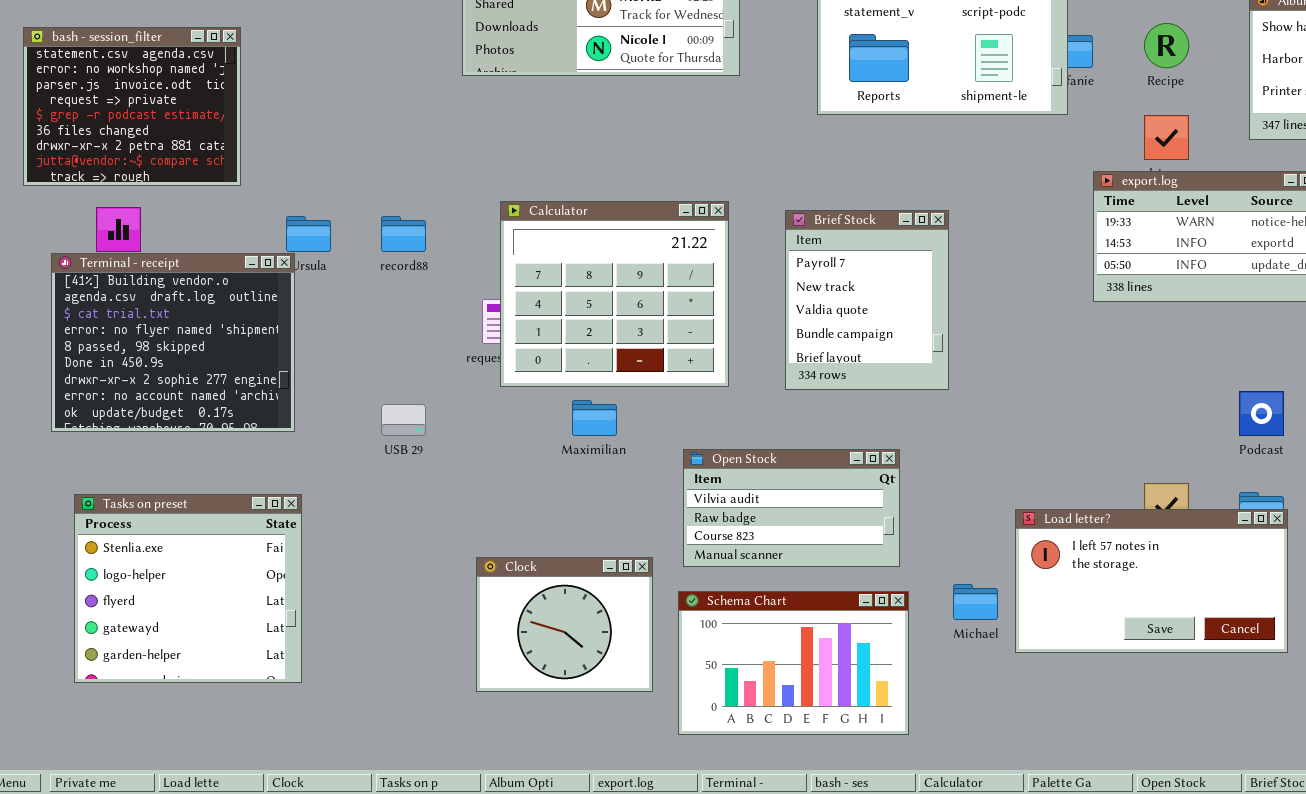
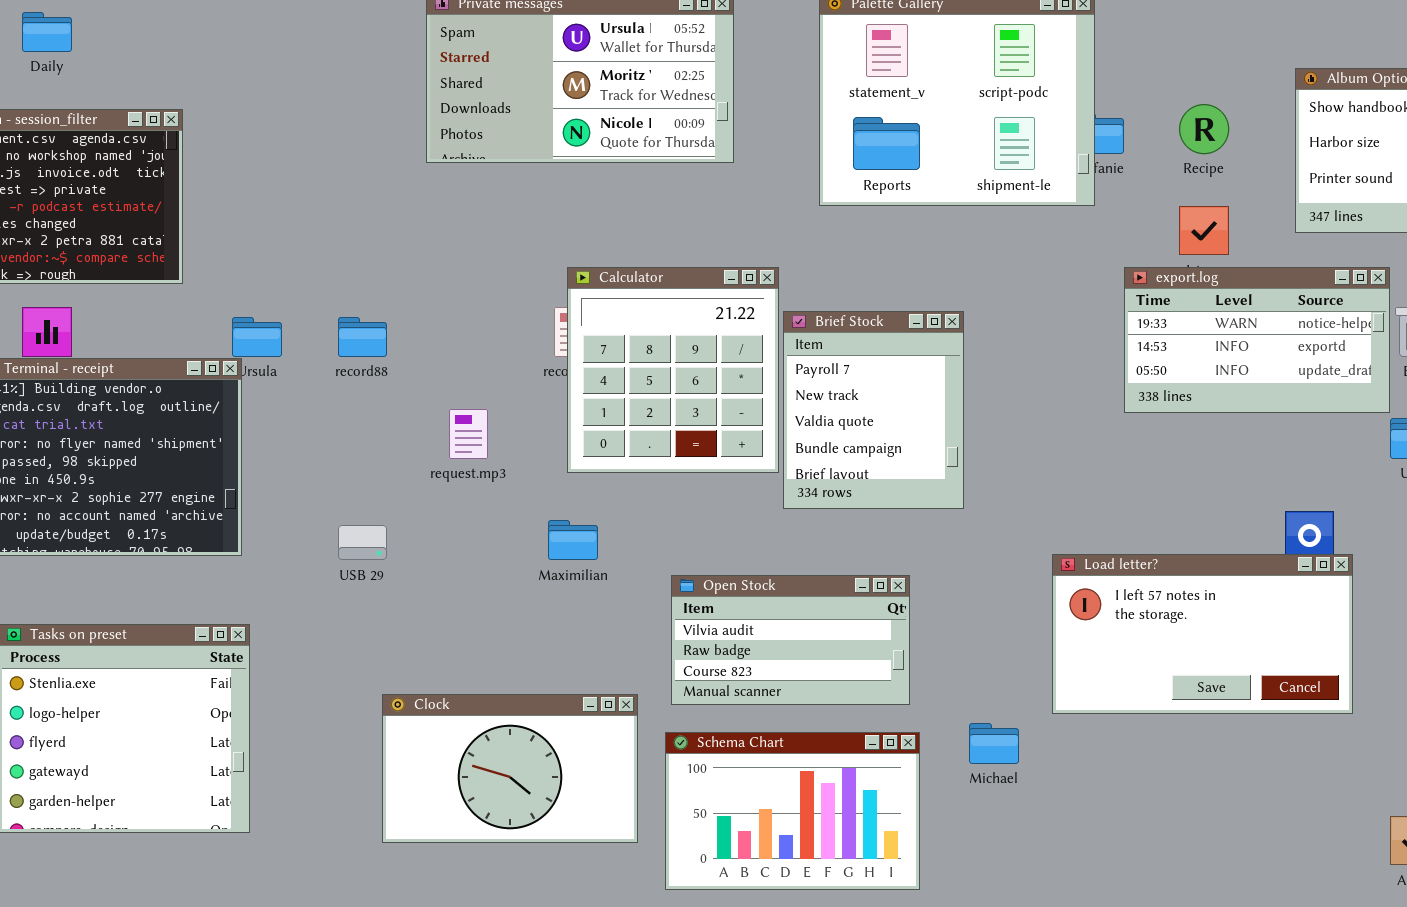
Calculator: [500,201,729,387] -> [567,267,779,473], moved, resized
Load letter?: [1015,509,1288,653] -> [1052,554,1353,714], moved
Clock: [476,557,653,692] -> [382,694,638,843], resized

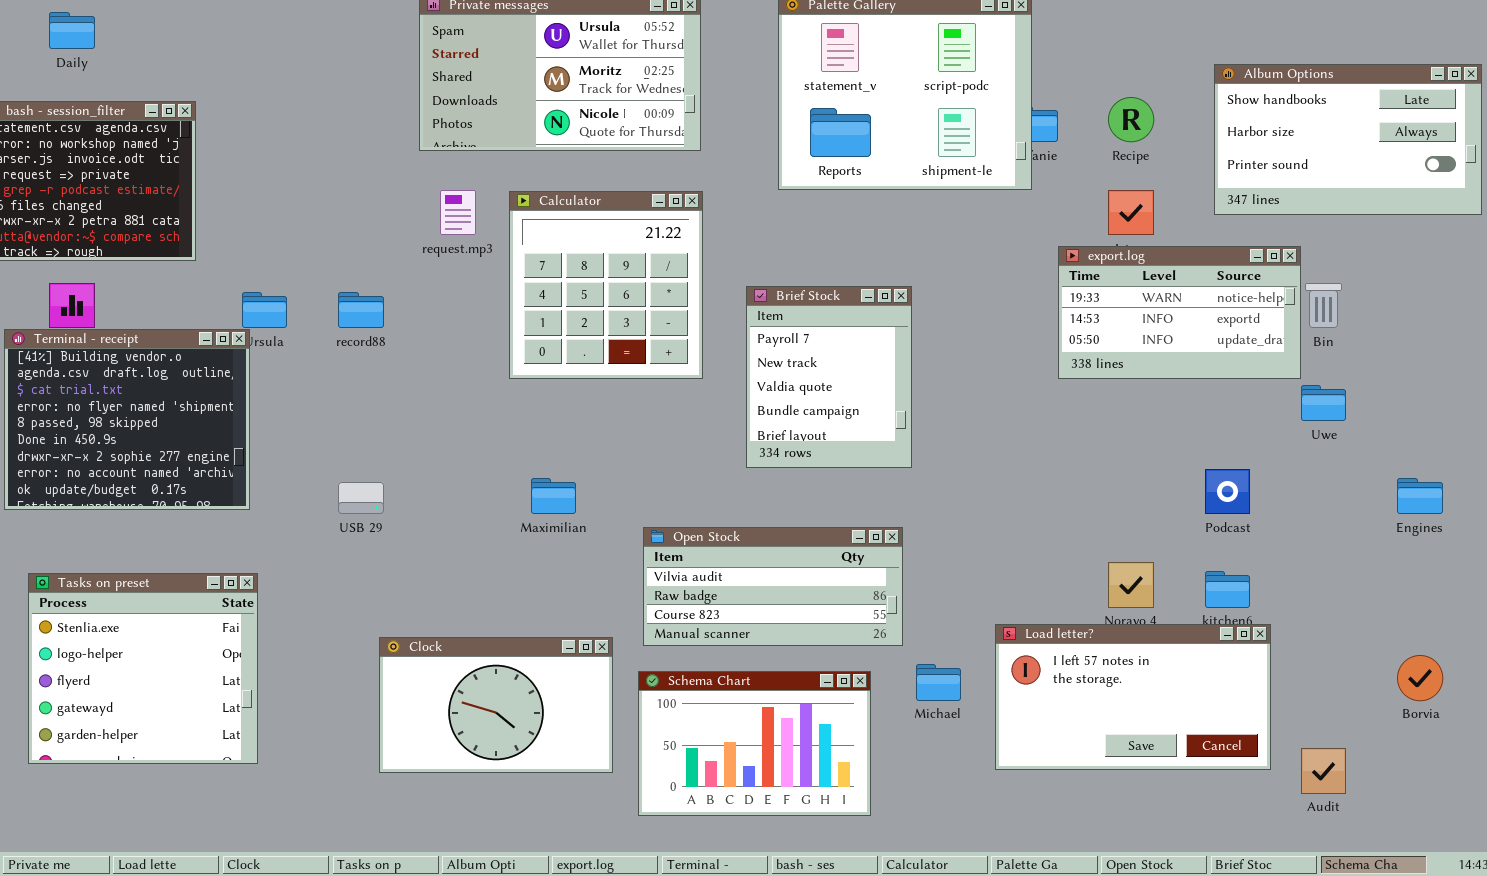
Calculator: [567,267,779,473] -> [509,191,703,379], moved
request.mp3: [449,409,488,459] -> [440,190,476,235], moved
Load letter?: [1052,554,1353,714] -> [995,624,1271,770], moved
Open Stock: [671,575,910,705] -> [643,527,903,646], resized

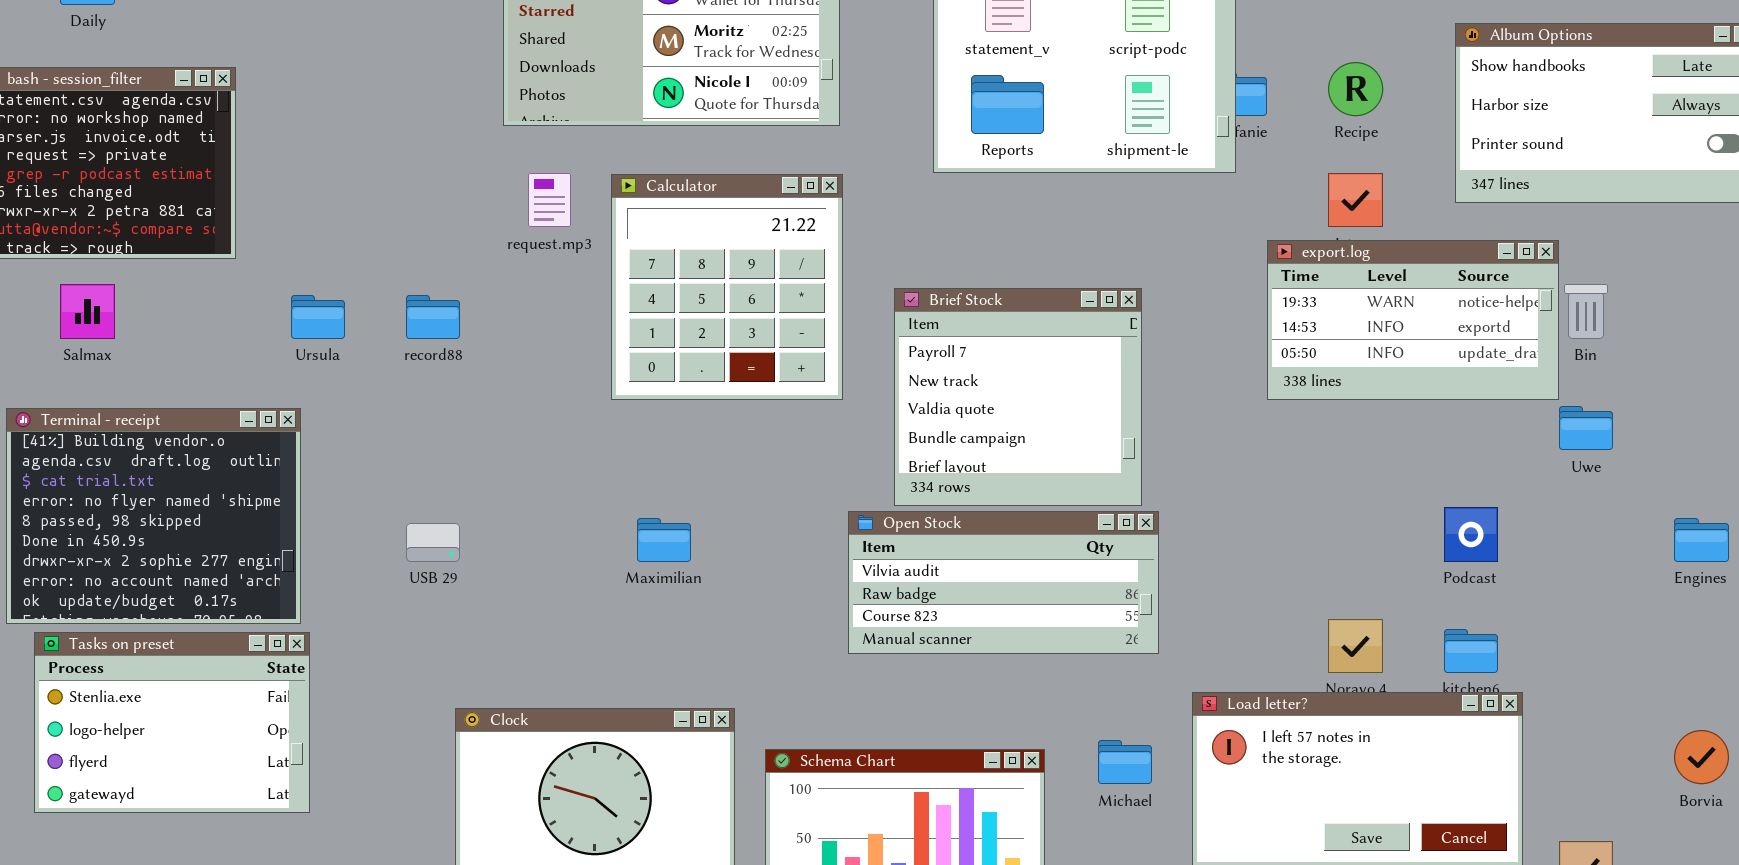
Brief Stock: [746,286,912,468] -> [894,288,1142,506], resized
Terminal - receipt: [4,329,250,510] -> [6,408,301,624], moved
Open Stock: [643,527,903,646] -> [848,511,1159,654], moved
Tasks on preset: [28,573,258,764] -> [34,632,310,813], resized

